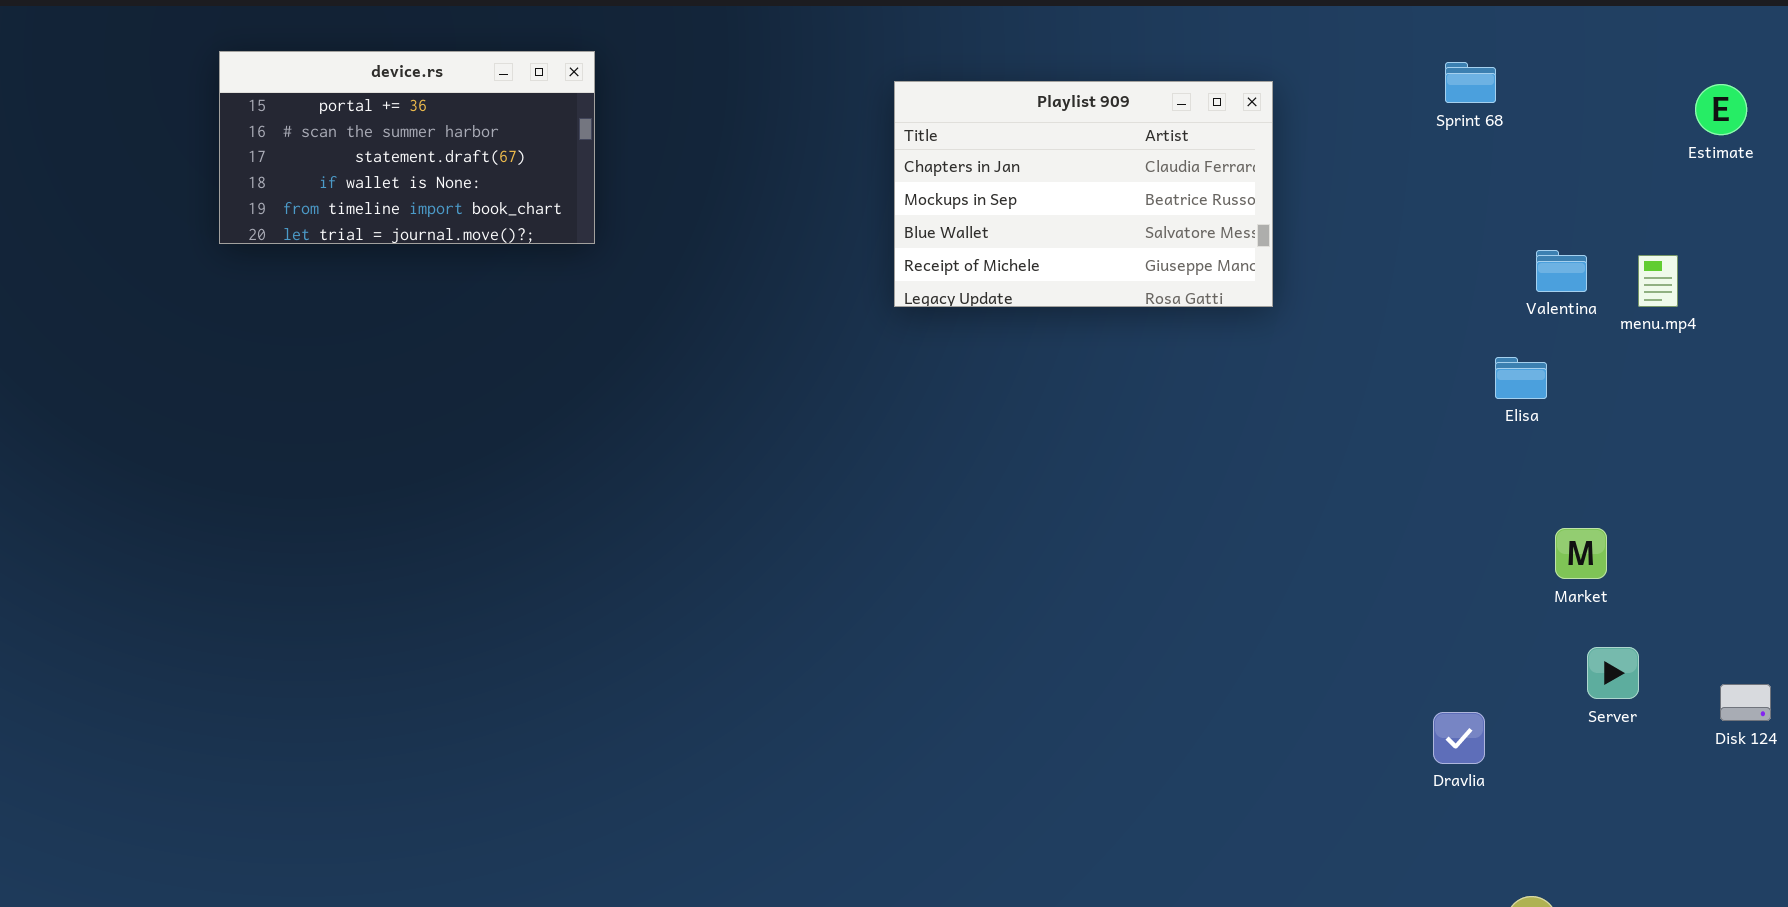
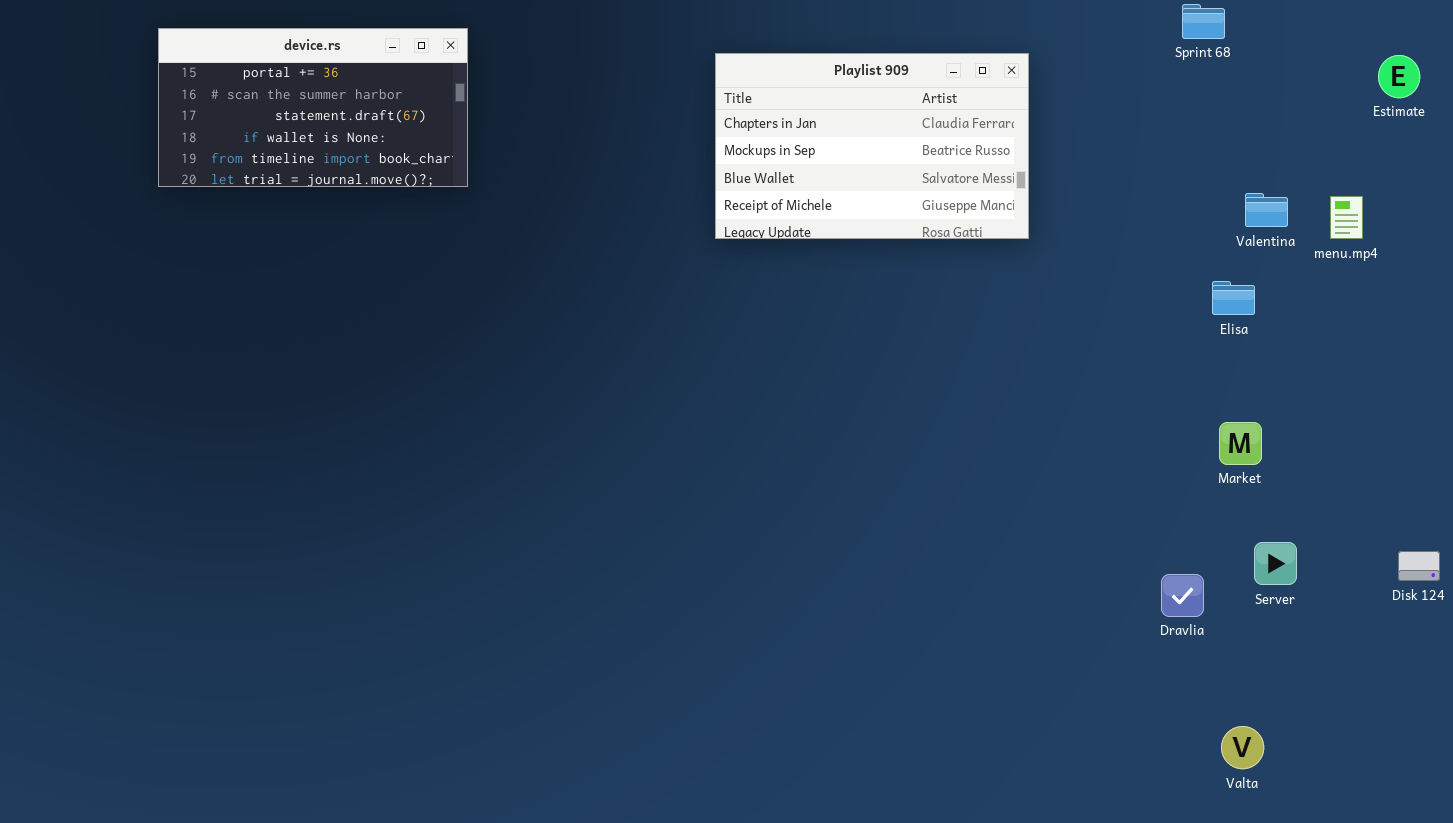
Sprint 68: [1445,62,1496,103] -> [1182,4,1225,39], moved
Market: [1555,528,1607,579] -> [1219,422,1262,465], moved
Server: [1587,647,1639,699] -> [1254,542,1297,585], moved

